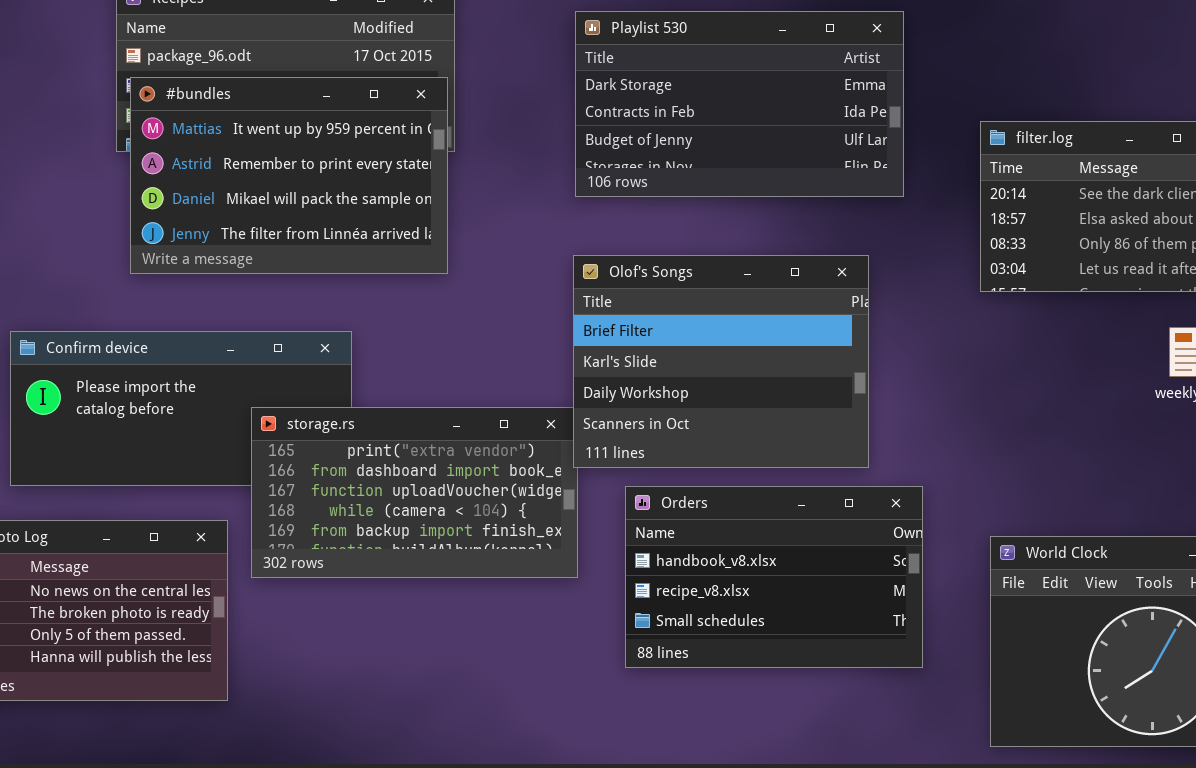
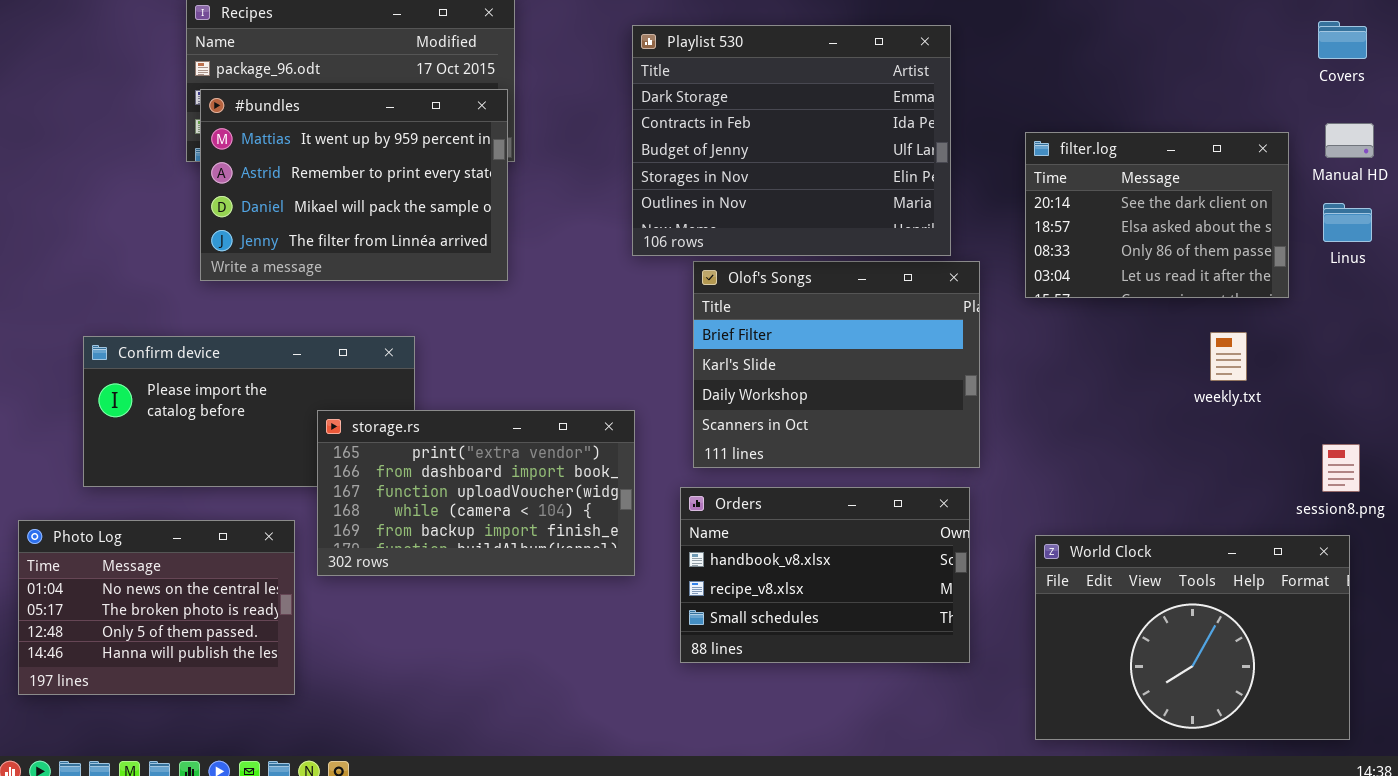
Playlist 530: [575,11,904,197] -> [632,25,951,256], resized
Olof's Songs: [573,255,869,468] -> [693,261,980,468], moved

